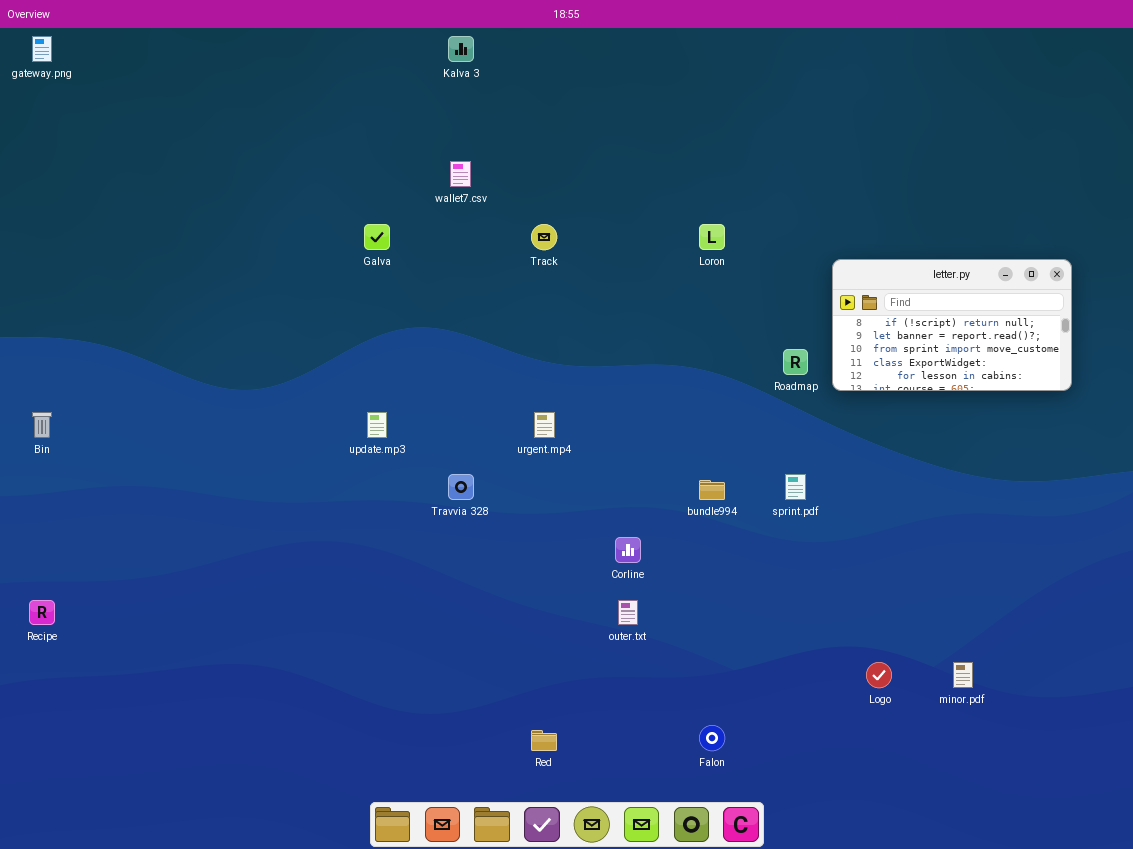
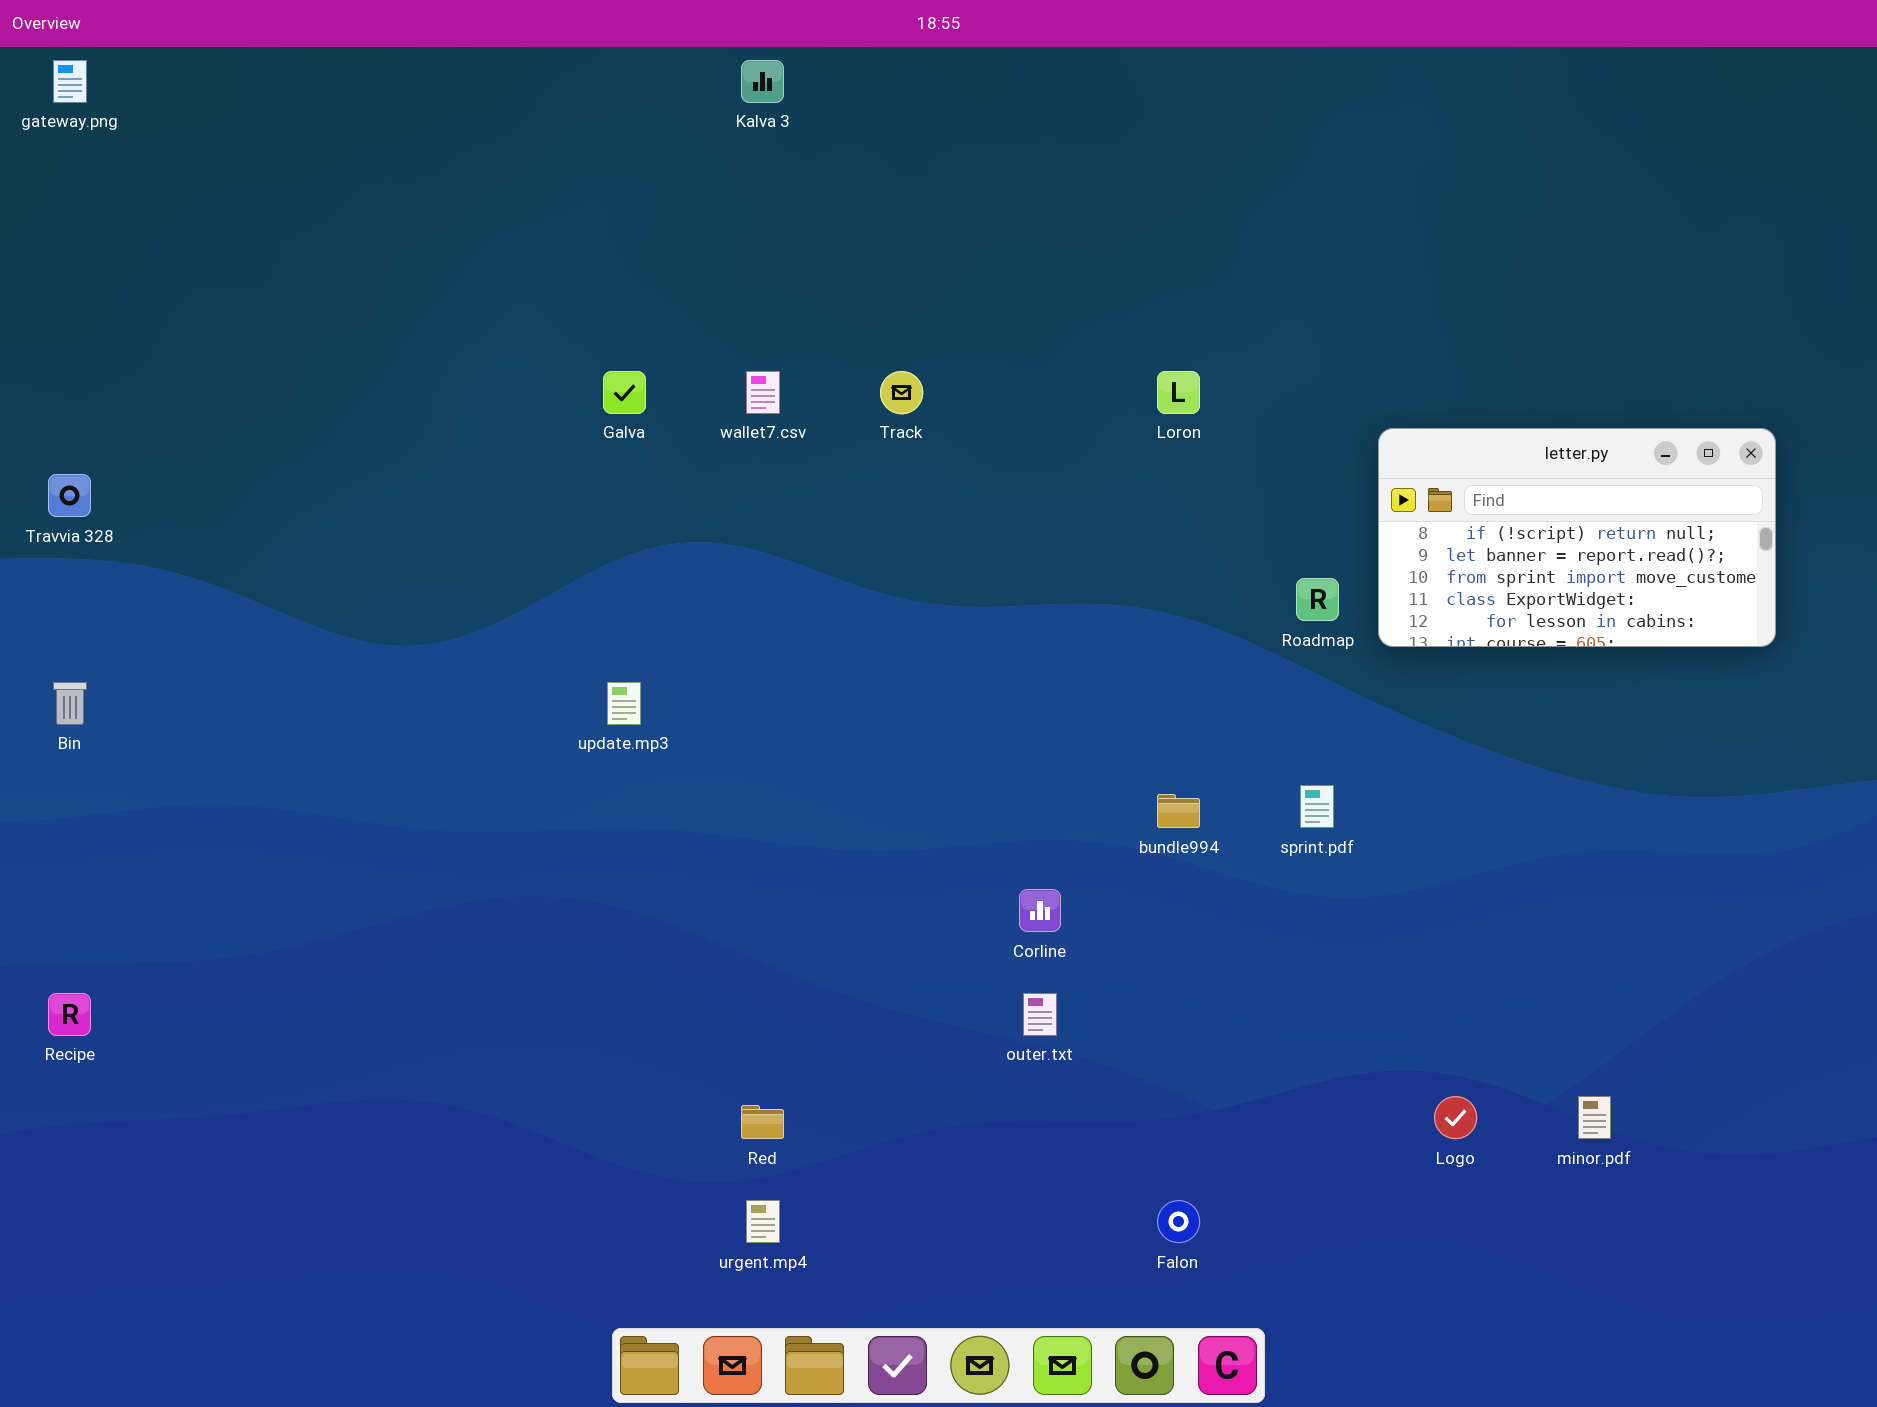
wallet7.csv: [450,161,471,187] -> [746,371,780,414], moved
urgent.mp4: [534,412,555,438] -> [746,1200,780,1243], moved
Travvia 328: [448,474,474,500] -> [48,474,91,517], moved
Red: [531,730,557,751] -> [741,1105,784,1139], moved

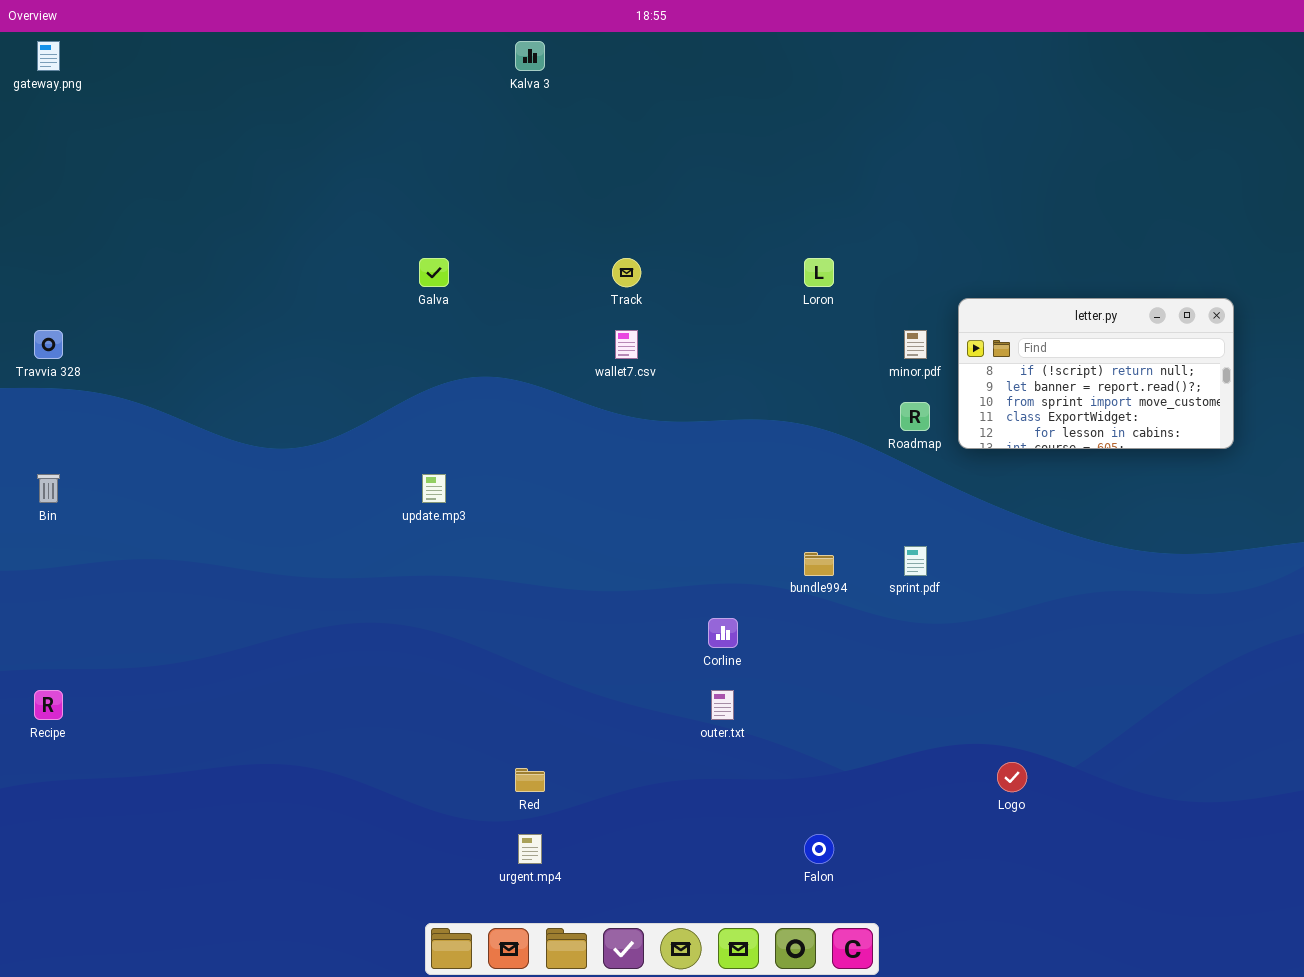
wallet7.csv: [746,371,780,414] -> [615,330,638,359], moved
minor.pdf: [1578,1096,1611,1139] -> [904,330,927,359], moved

